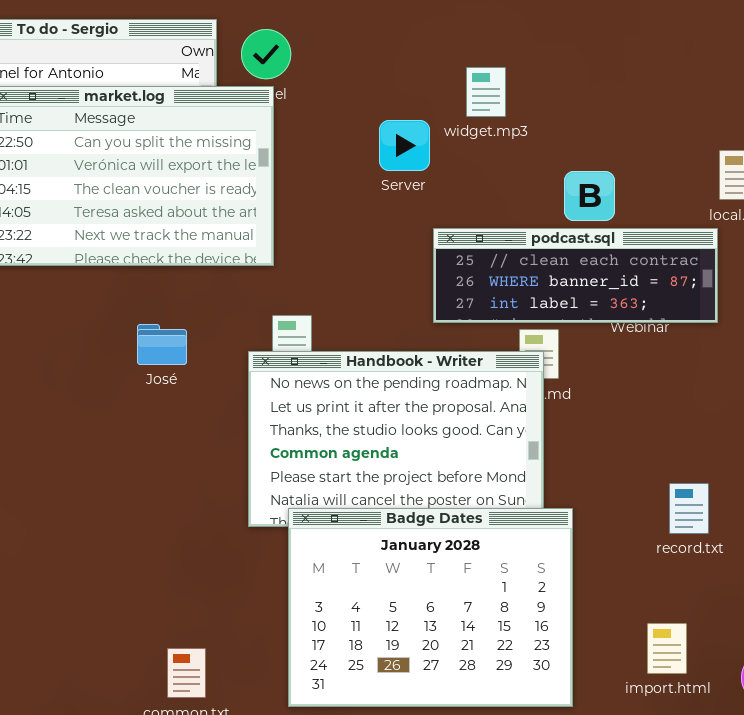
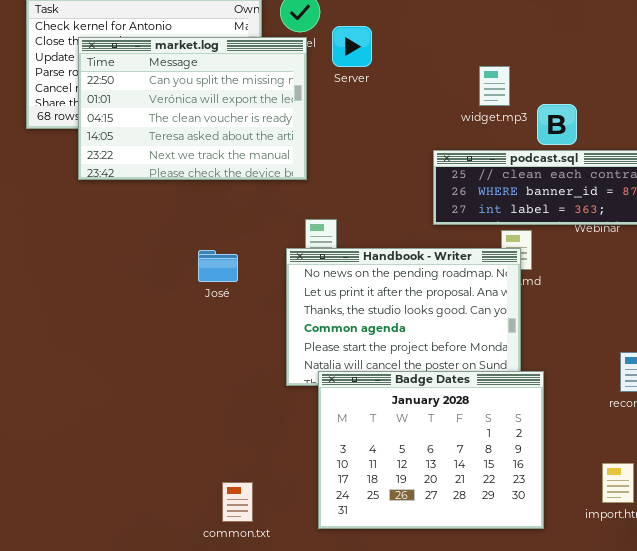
widget.mp3: [466,67,506,117] -> [479,66,510,106], moved
Server: [379,120,430,171] -> [332,26,372,67], moved
José: [137,324,187,365] -> [198,250,238,282], moved

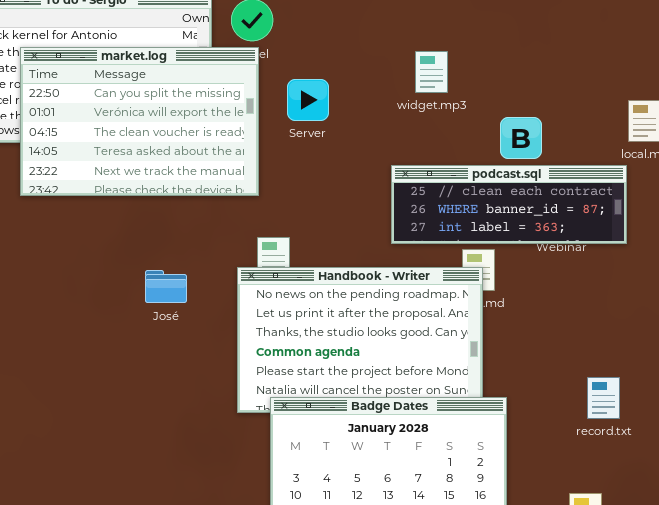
Server: [332,26,372,67] -> [287,79,329,121], moved
widget.mp3: [479,66,510,106] -> [415,51,448,93], moved

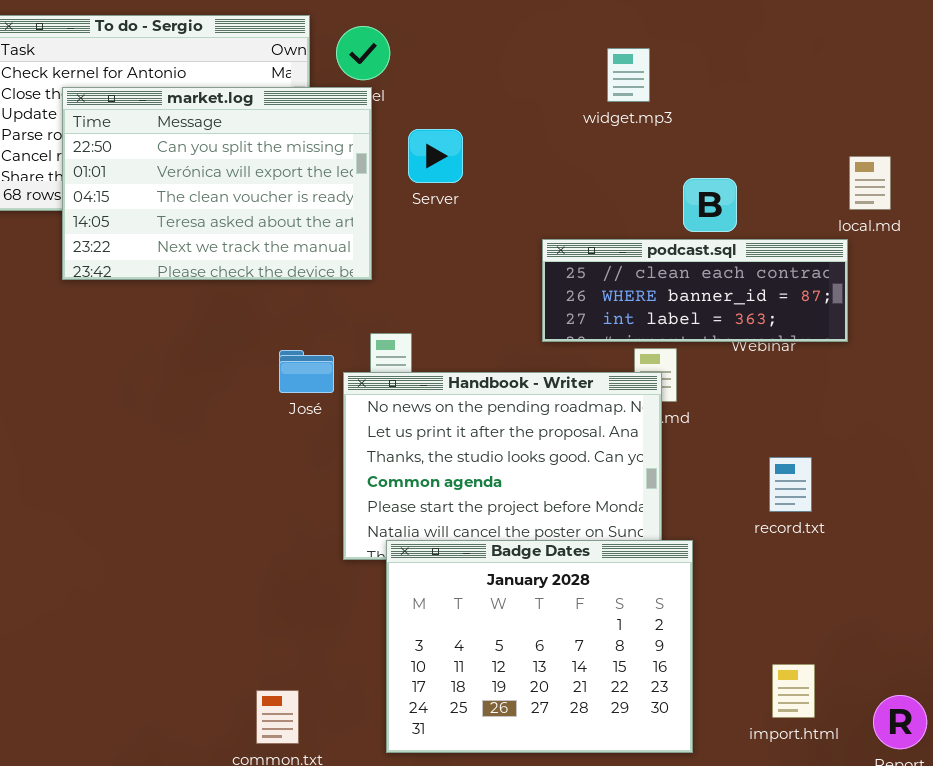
widget.mp3: [415,51,448,93] -> [607,48,650,102], moved
José: [145,270,187,303] -> [279,350,334,393], moved
record.txt: [587,377,620,419] -> [769,457,812,512], moved

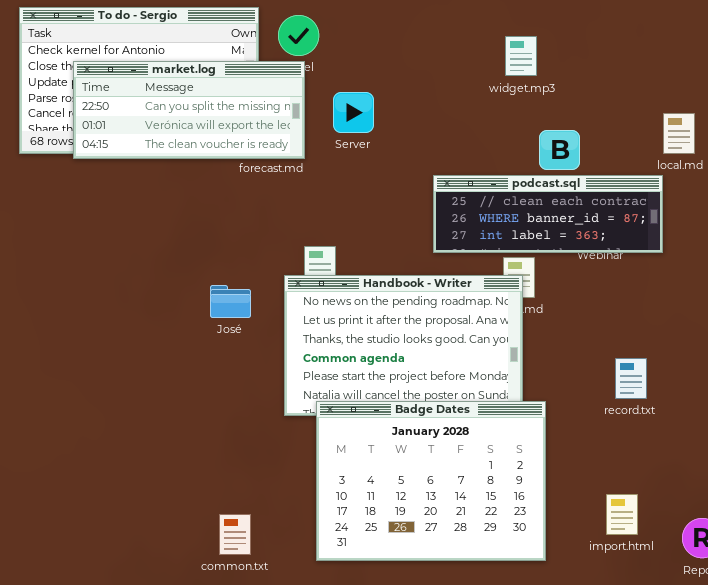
widget.mp3: [607,48,650,102] -> [505,36,537,76], moved
market.log: [62,87,372,280] -> [73,61,305,159], resized
José: [279,350,334,393] -> [210,285,251,318], moved
record.txt: [769,457,812,512] -> [615,358,647,399], moved

